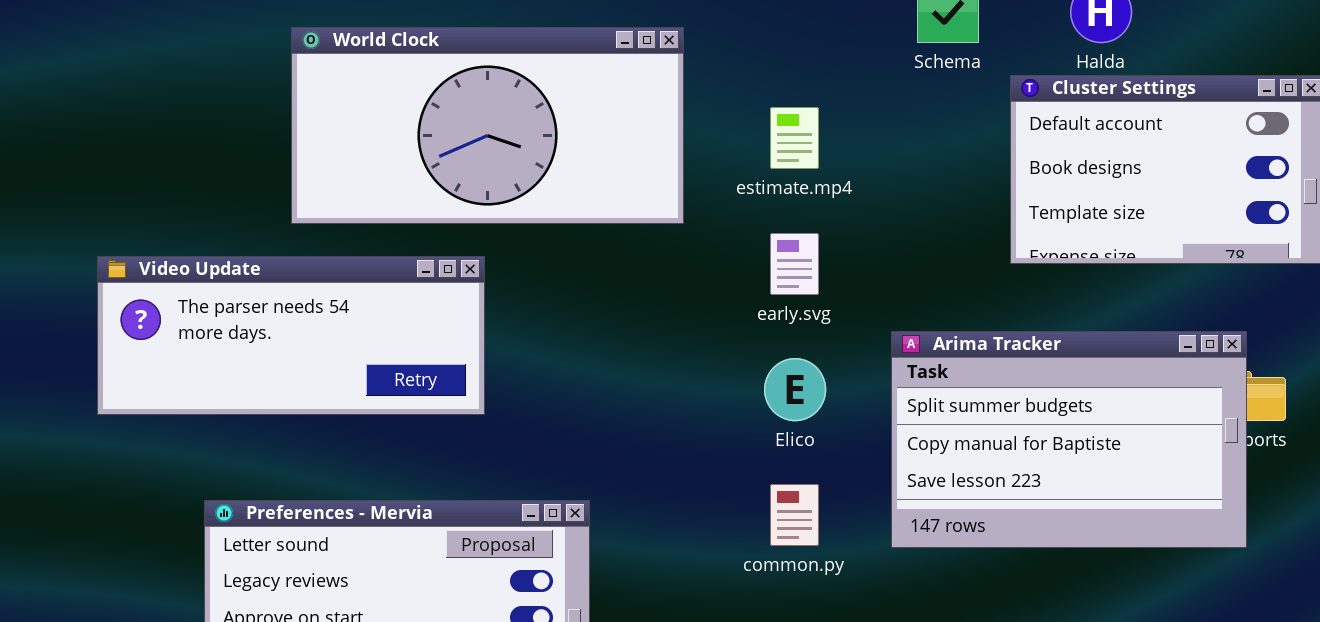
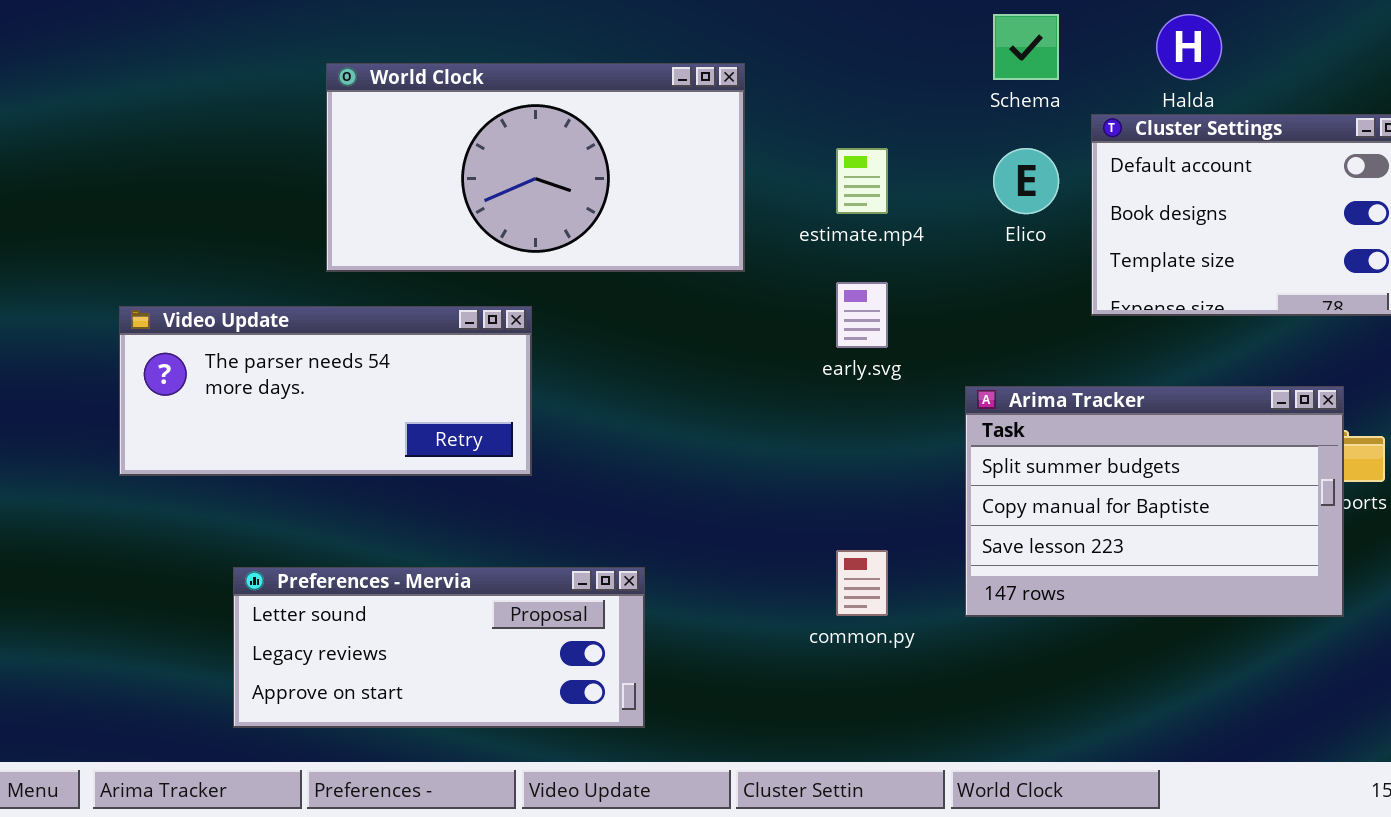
Elico: [764,358,826,421] -> [993,148,1059,214], moved

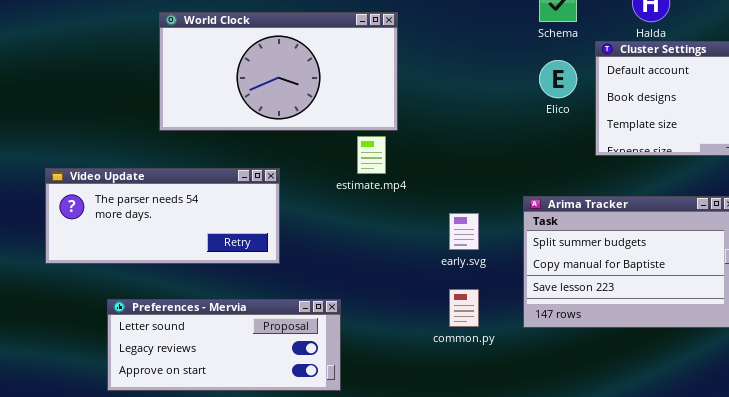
estimate.mp4: [836,148,888,214] -> [357,136,386,174], moved
early.svg: [836,282,888,348] -> [449,213,479,250], moved
Video Update: [119,306,532,476] -> [45,168,280,264], moved

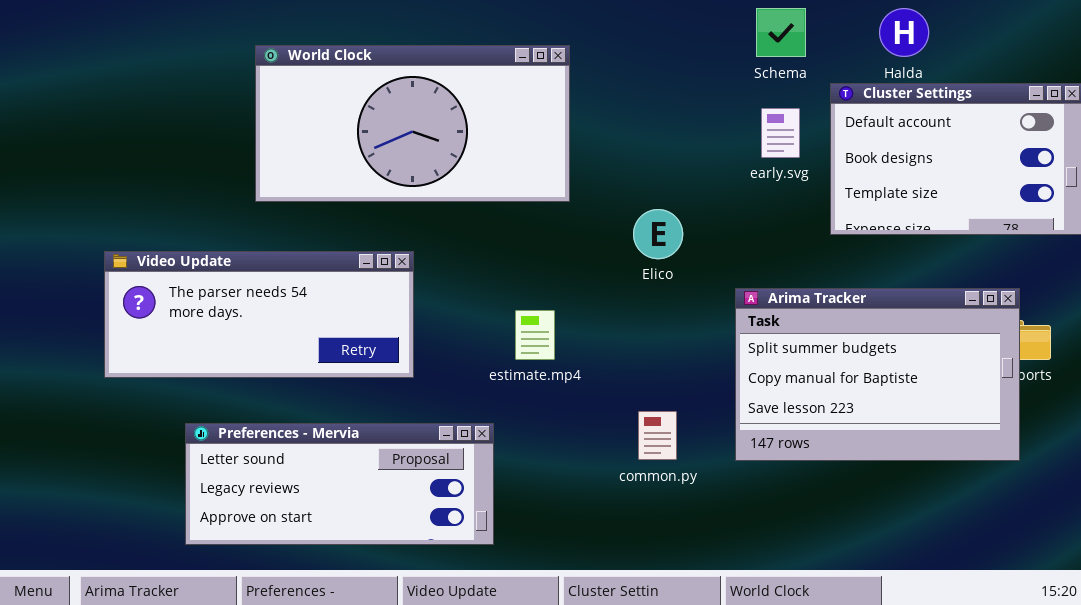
Elico: [539,60,577,98] -> [633,209,683,259], moved
estimate.mp4: [357,136,386,174] -> [515,310,555,360], moved
early.svg: [449,213,479,250] -> [761,108,800,158], moved

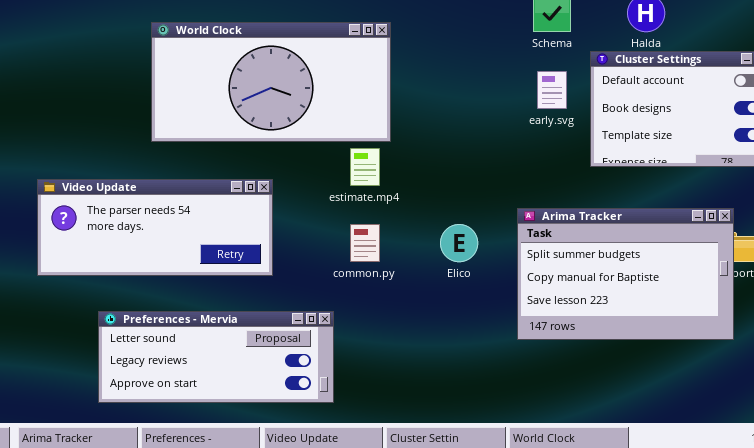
Elico: [633,209,683,259] -> [440,224,478,262], moved
estimate.mp4: [515,310,555,360] -> [350,148,380,186], moved
common.py: [638,411,677,460] -> [350,224,380,262], moved

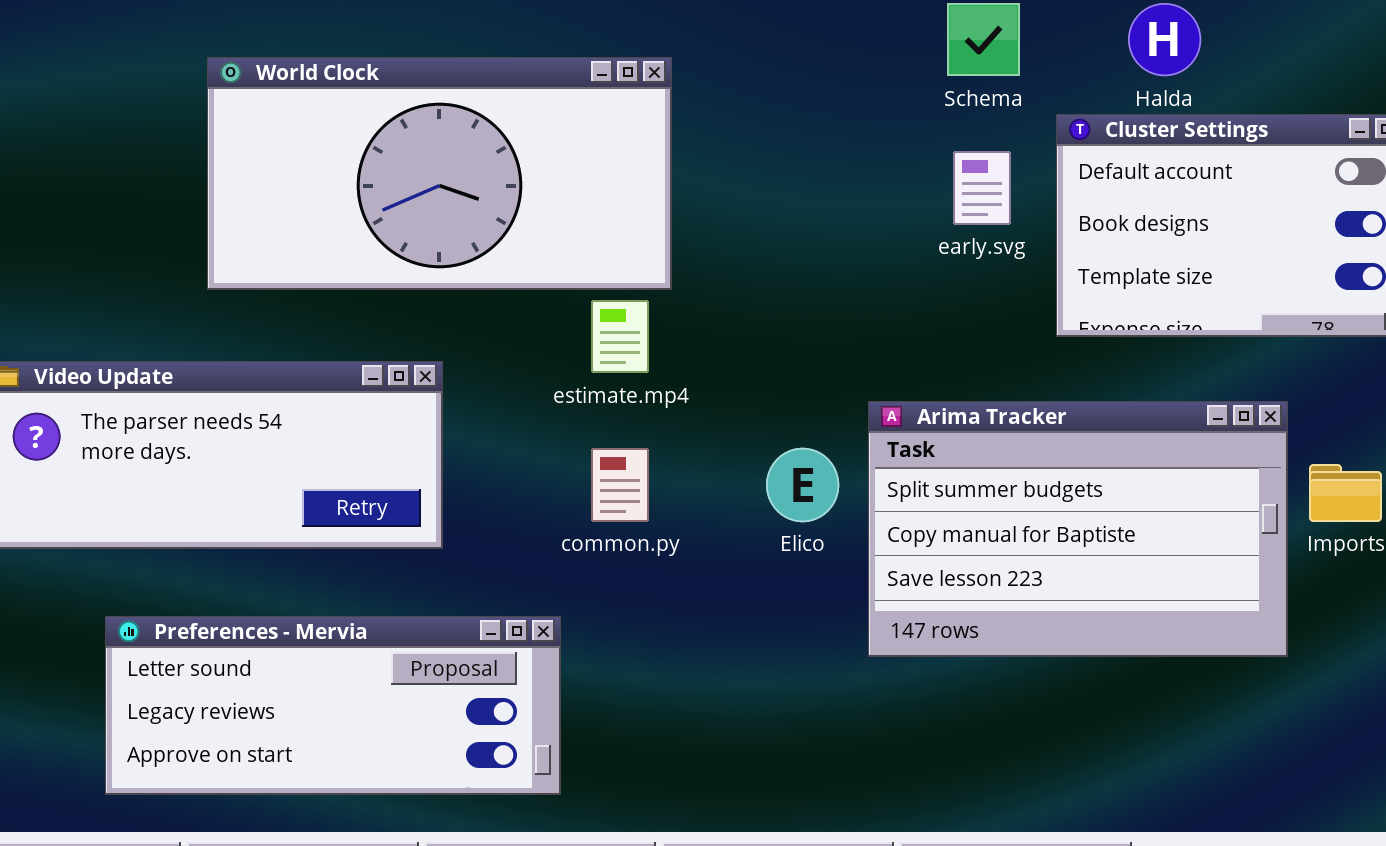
Arima Tracker: [517,208,734,340] -> [868,401,1288,657], moved

